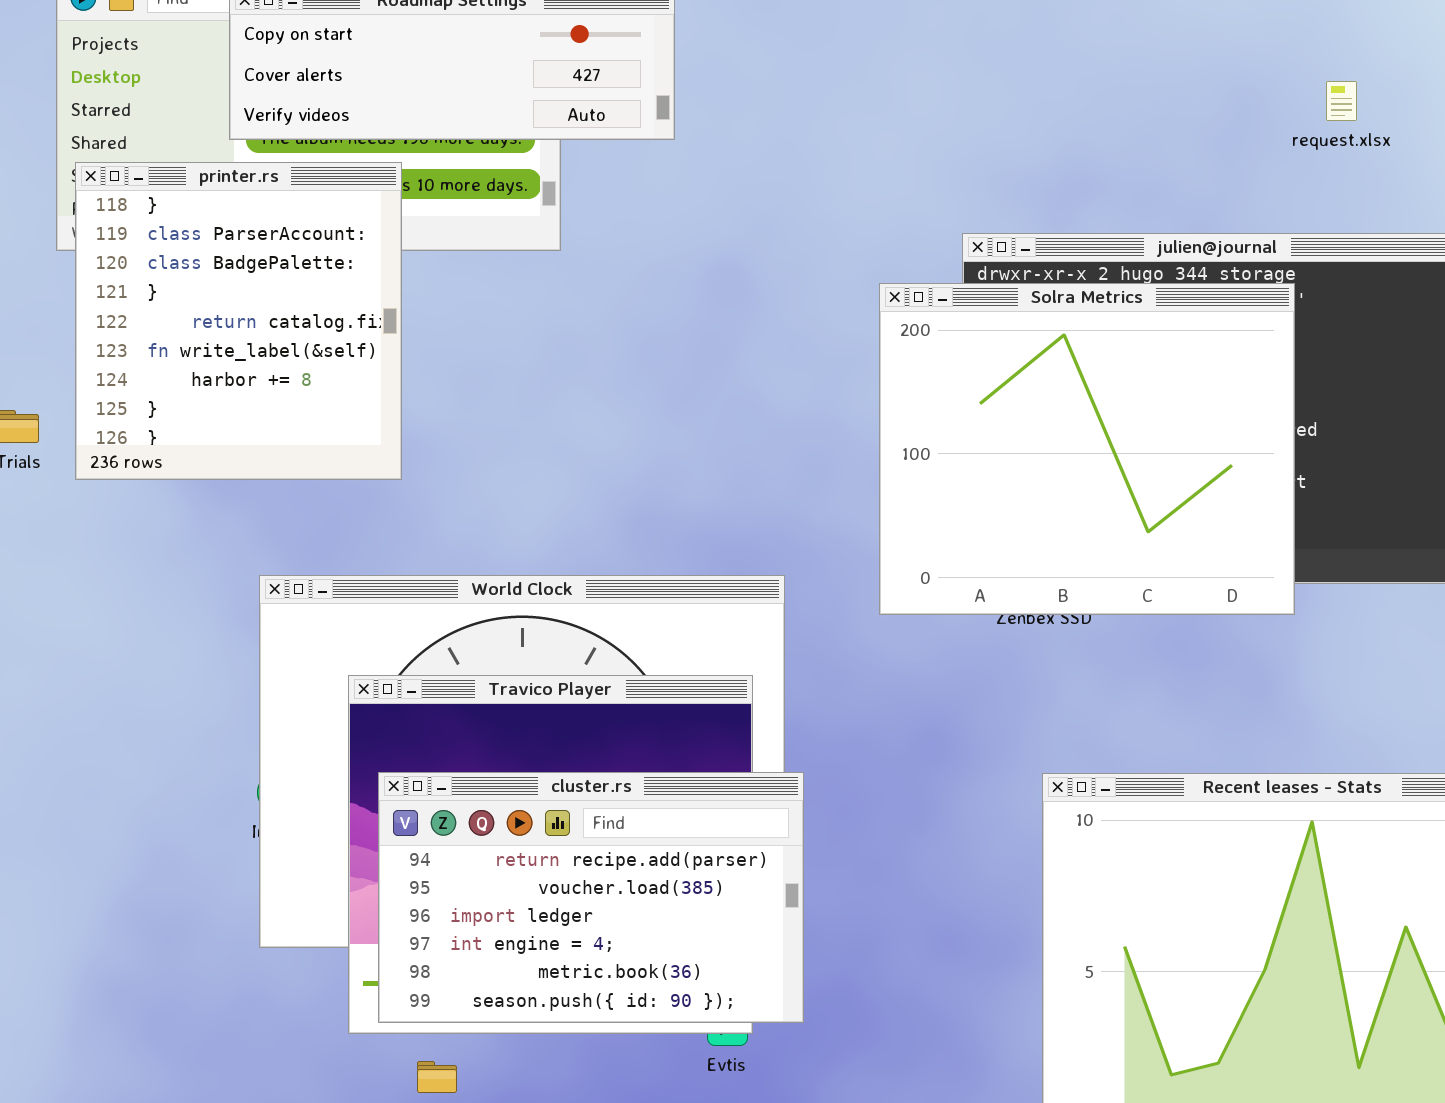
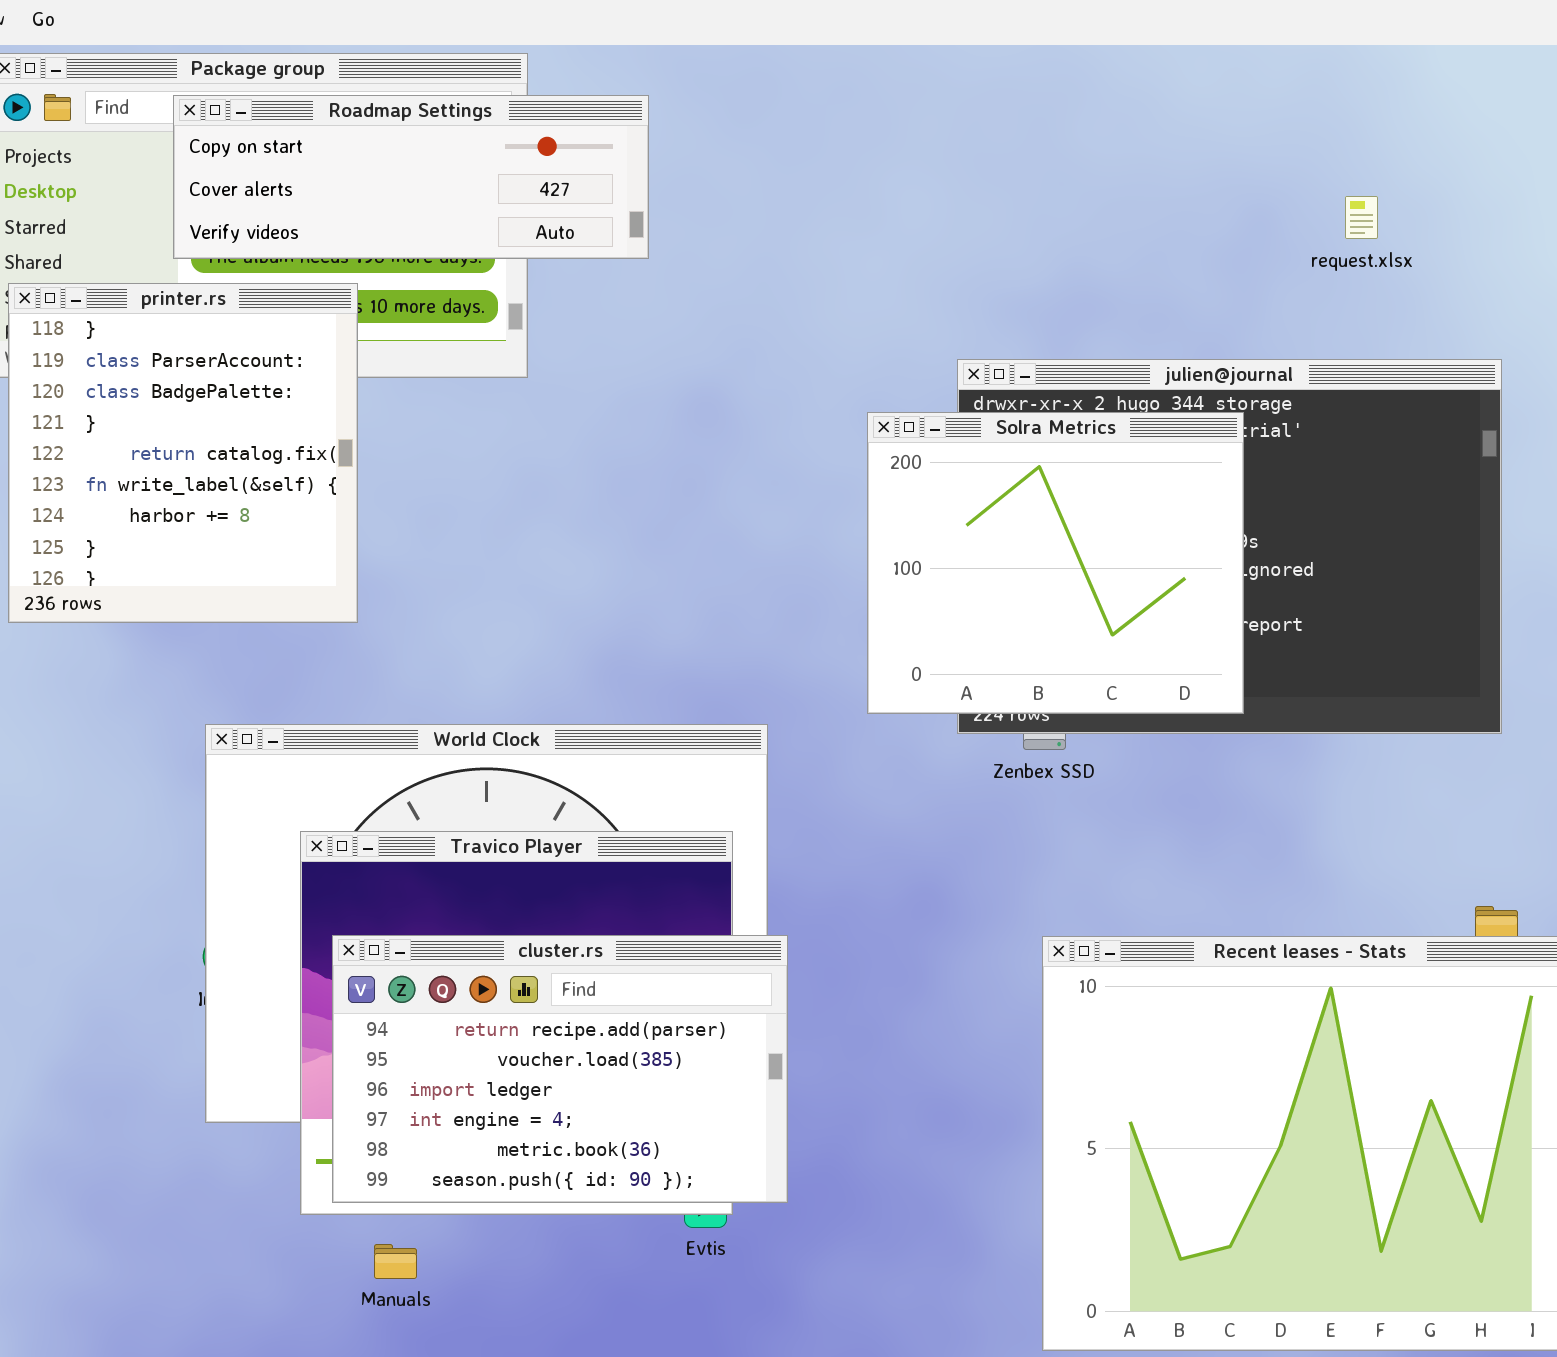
Solra Metrics: [879,283,1295,615] -> [867,412,1244,714], resized

